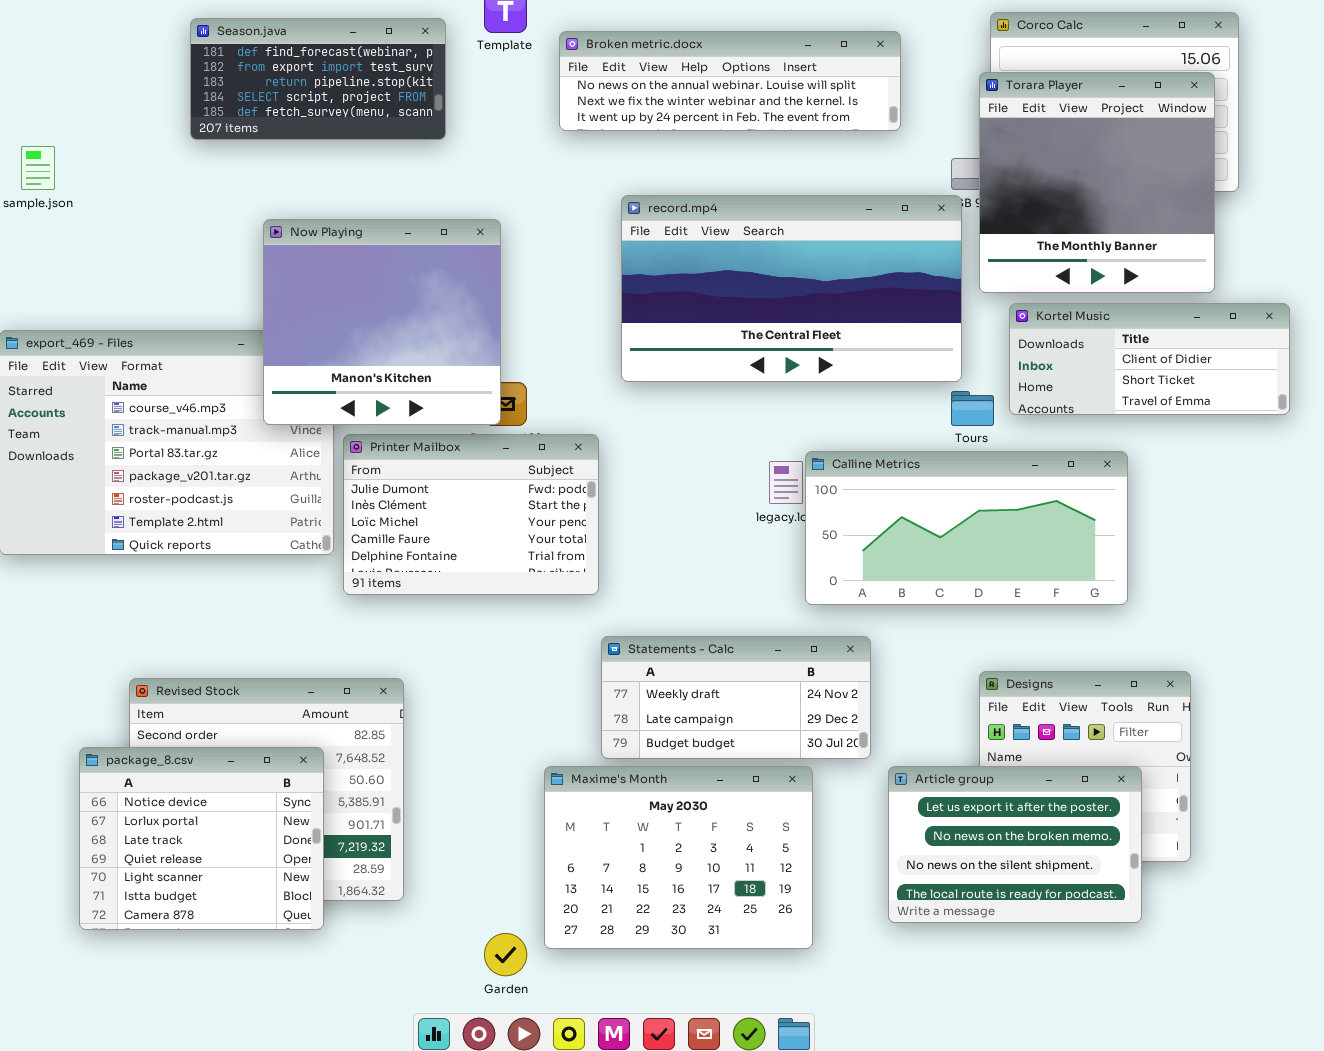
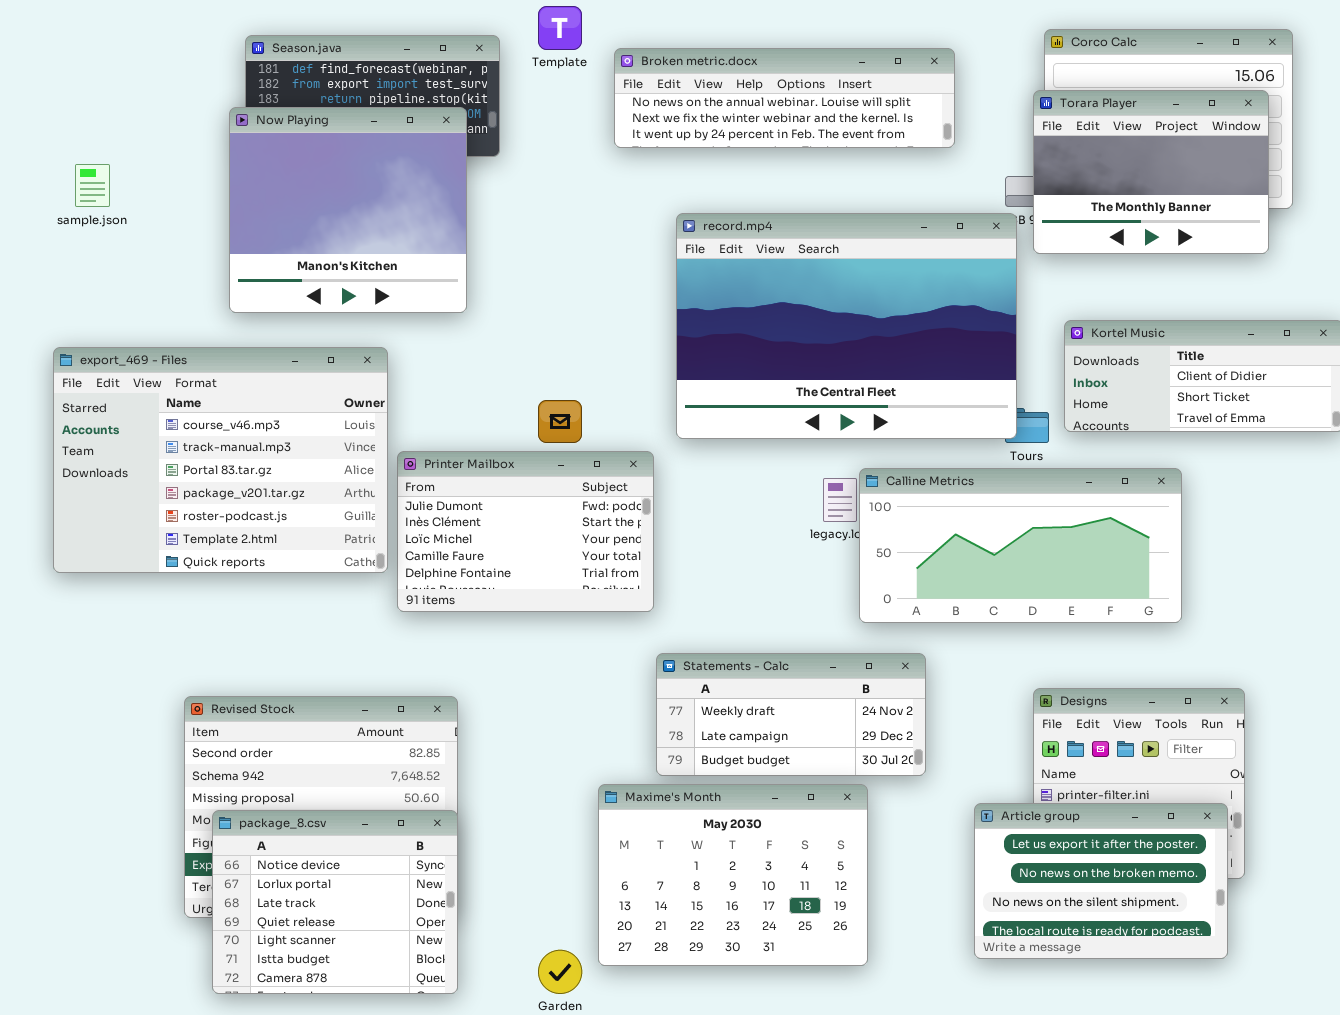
Torara Player: [979,72,1215,293] -> [1033,90,1269,254], resized
record.mp4: [621,195,962,382] -> [676,213,1017,439], resized
Now Playing: [263,219,501,425] -> [229,107,467,313], moved
package_8.csv: [79,747,324,930] -> [212,810,458,994], moved
Article group: [888,766,1142,923] -> [974,803,1228,959], moved

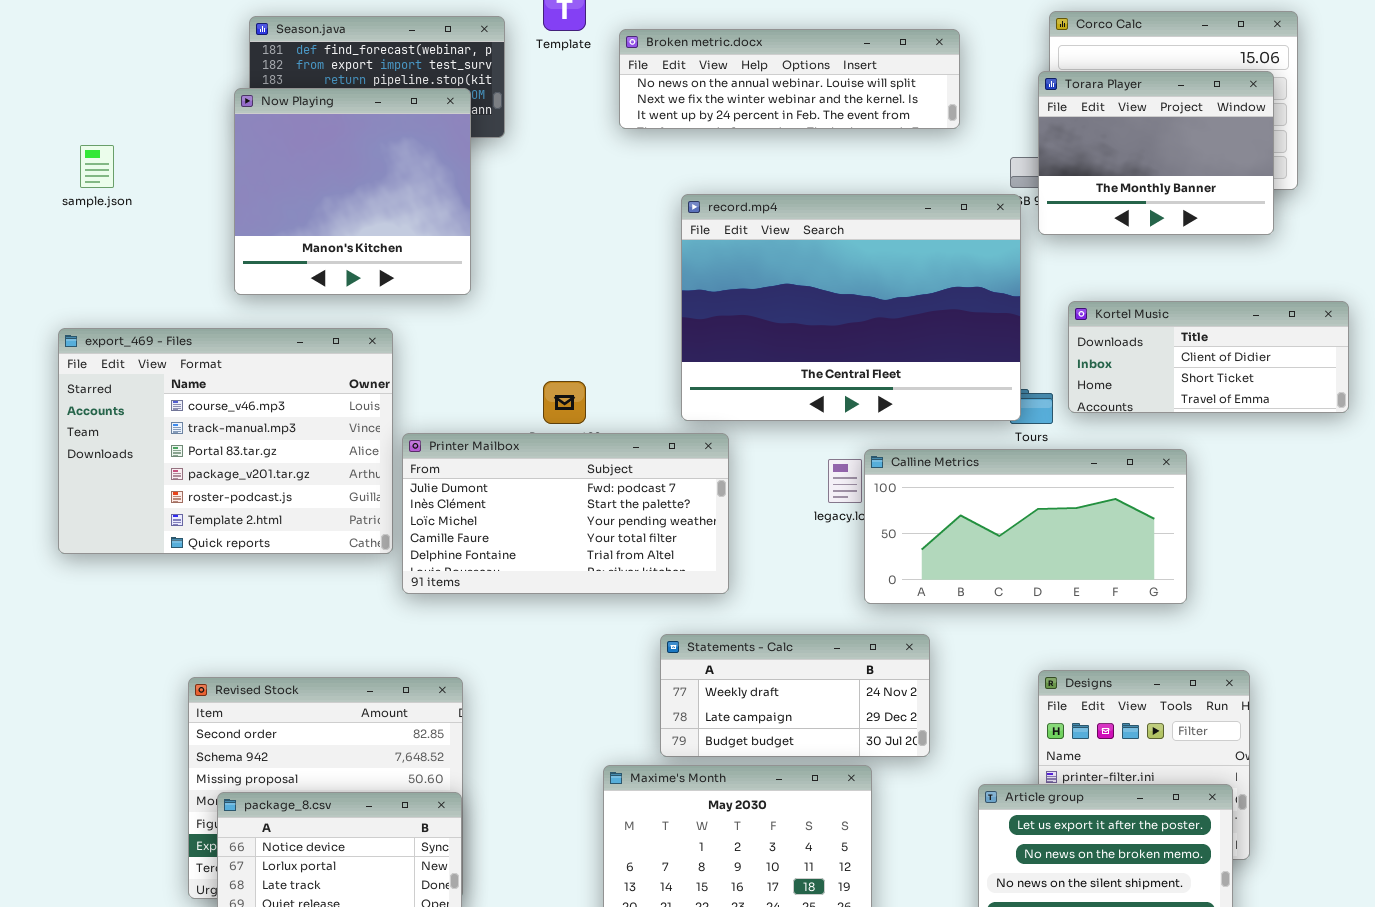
Printer Mailbox: [397,451,654,612] -> [402,433,729,594], resized

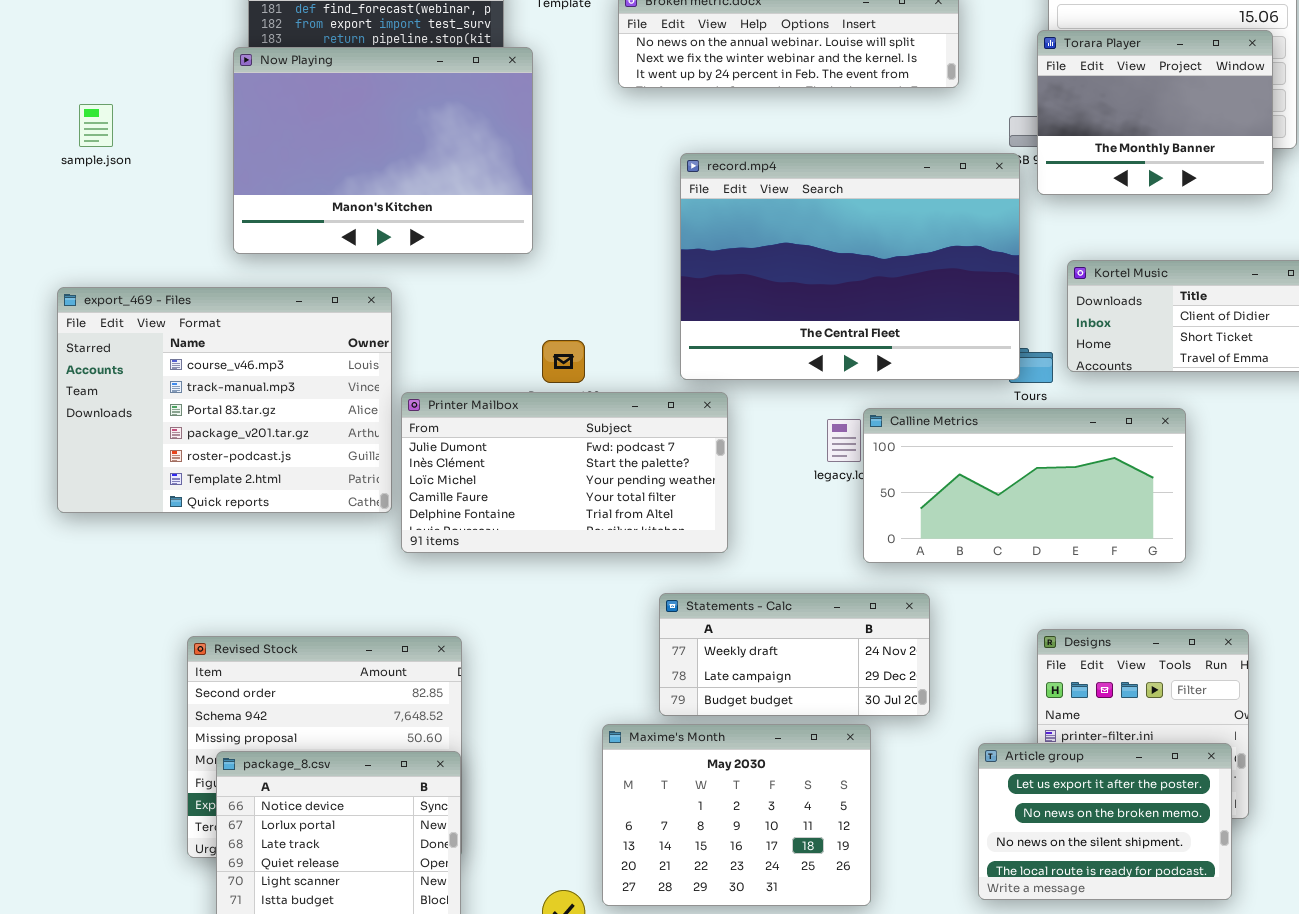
Now Playing: [234,88,471,295] -> [233,47,533,254], resized

